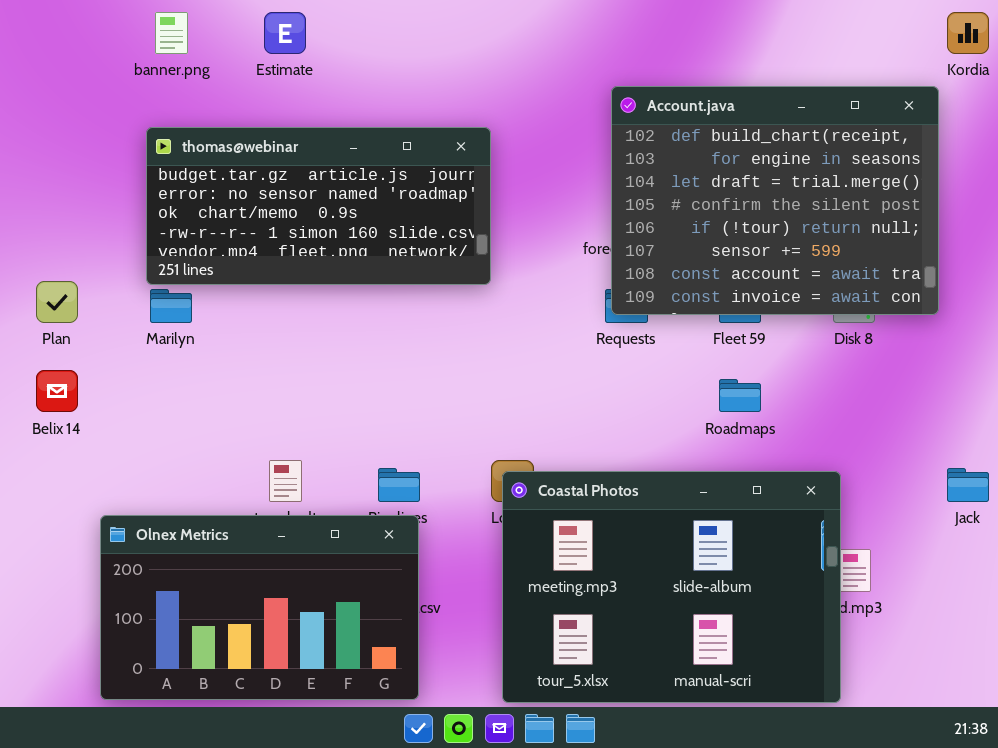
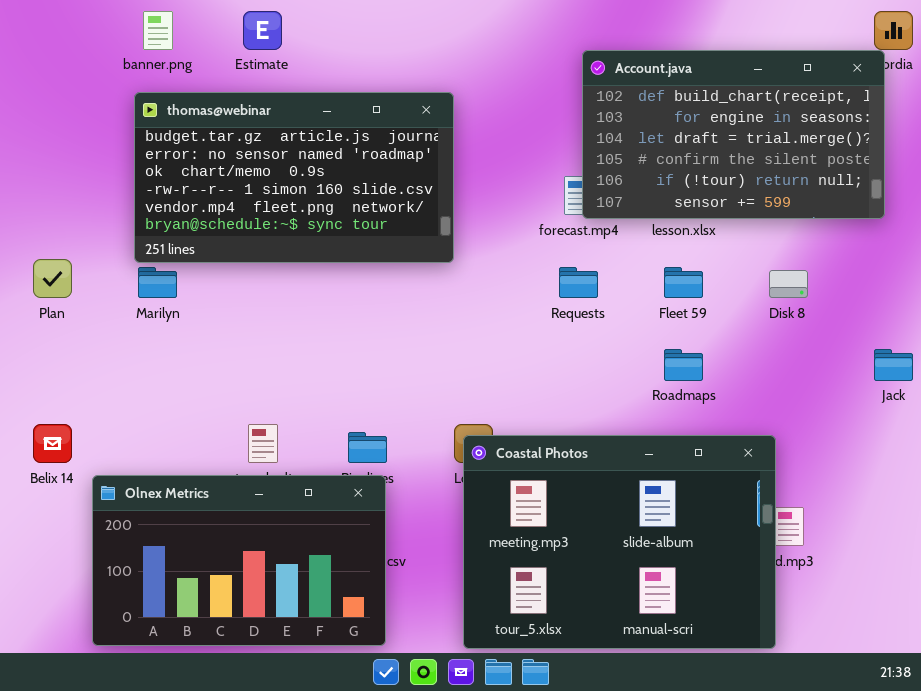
Account.java: [611,86,939,315] -> [582,50,885,219], moved, resized
thomas@webinar: [146,127,491,285] -> [134,92,454,263], resized
Belix 14: [36,370,78,412] -> [33,424,72,463], moved
Jack: [947,468,989,502] -> [874,349,913,381], moved

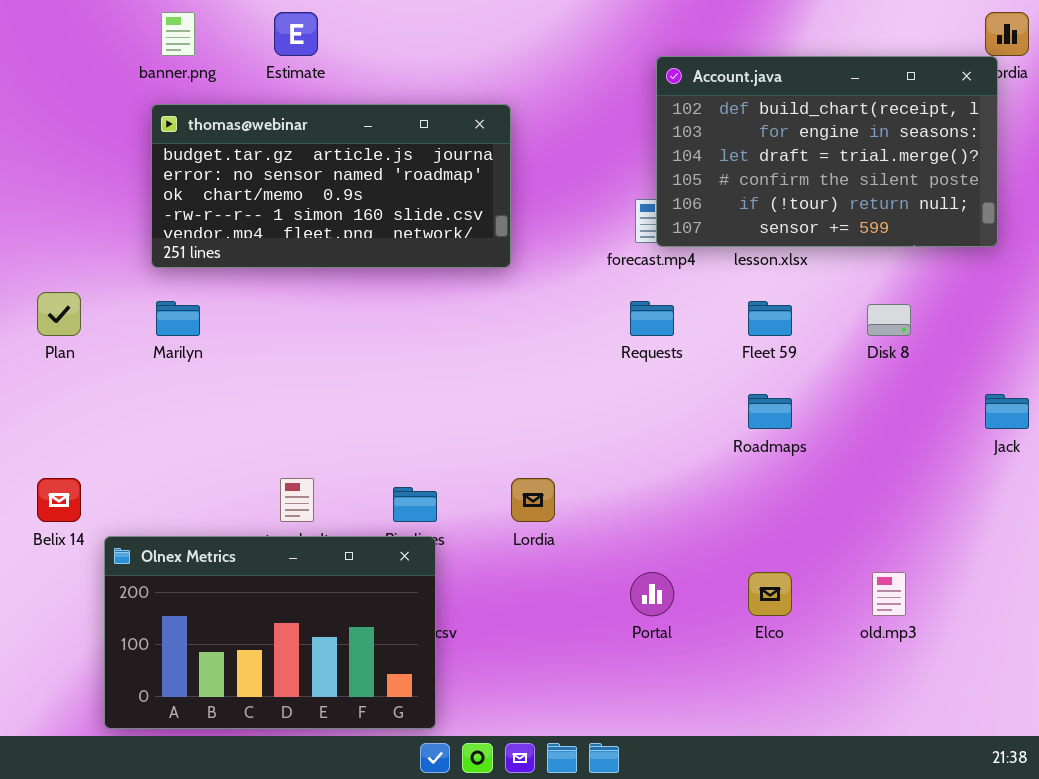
thomas@webinar: [134,92,454,263] -> [151,104,511,268], resized
Coastal Photos: [463,435,776,649] -> none, closed

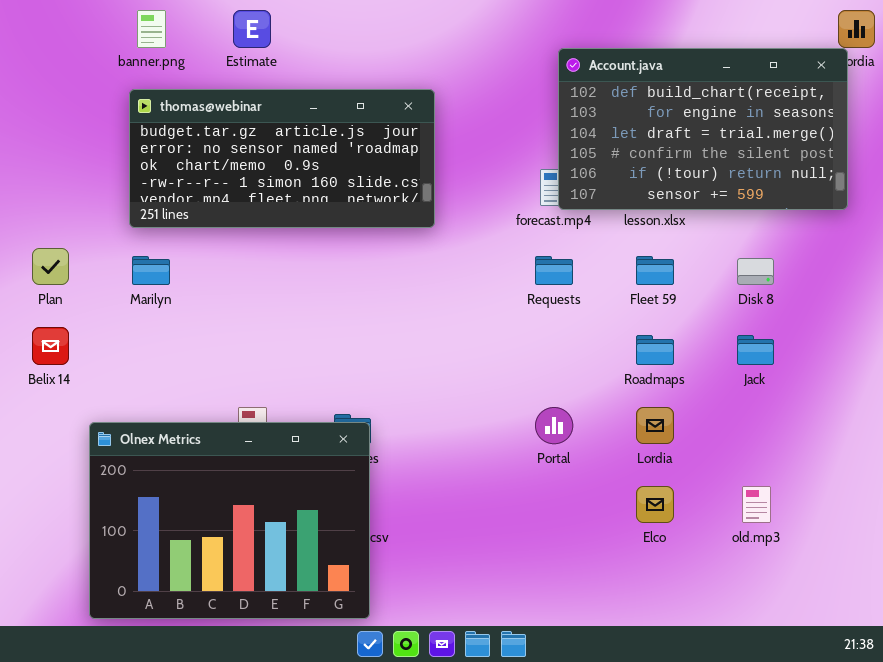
Jack: [985,394,1029,429] -> [737,335,774,365], moved
Belix 14: [37,478,81,522] -> [32,327,69,365], moved
Lordia: [511,478,555,522] -> [636,407,674,444], moved
Olnex Metrics: [104,536,436,729] -> [89,422,370,619], resized
Portal: [630,572,674,616] -> [535,407,573,444], moved

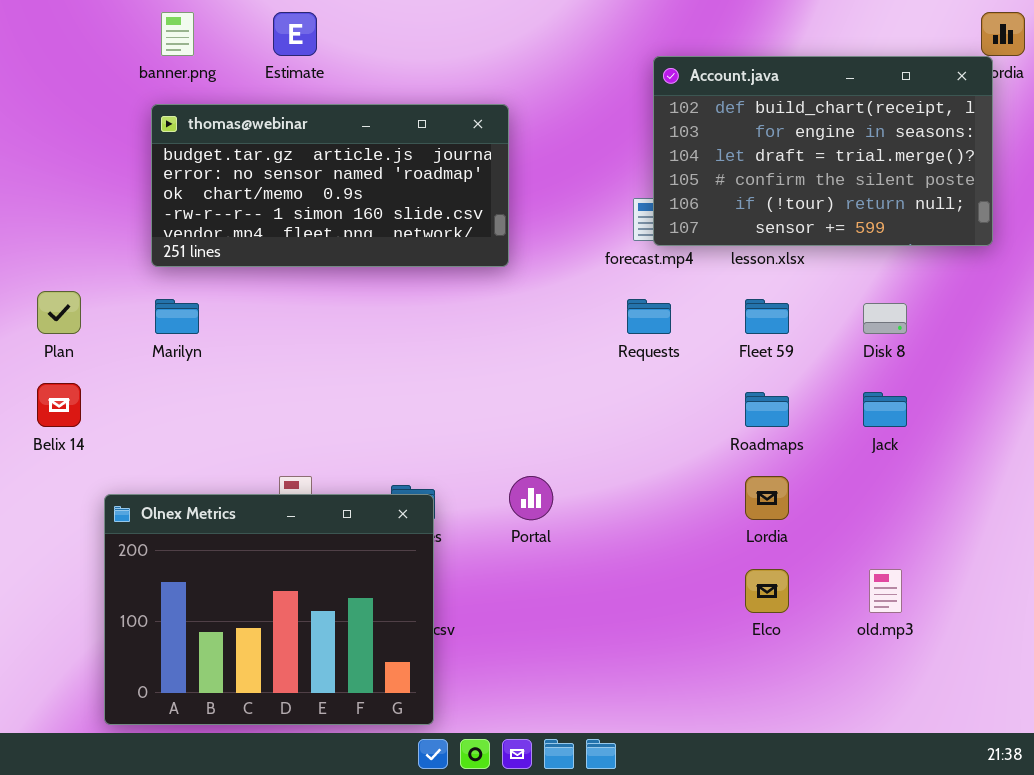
Portal: [535,407,573,444] -> [509,476,553,520], moved

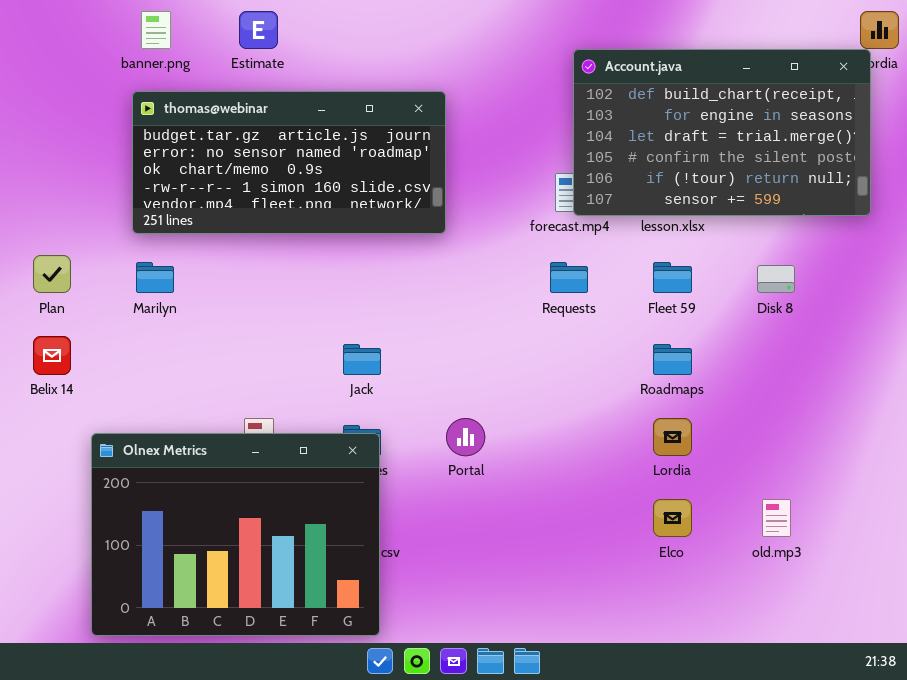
Jack: [863,392,907,427] -> [343,344,381,375], moved

